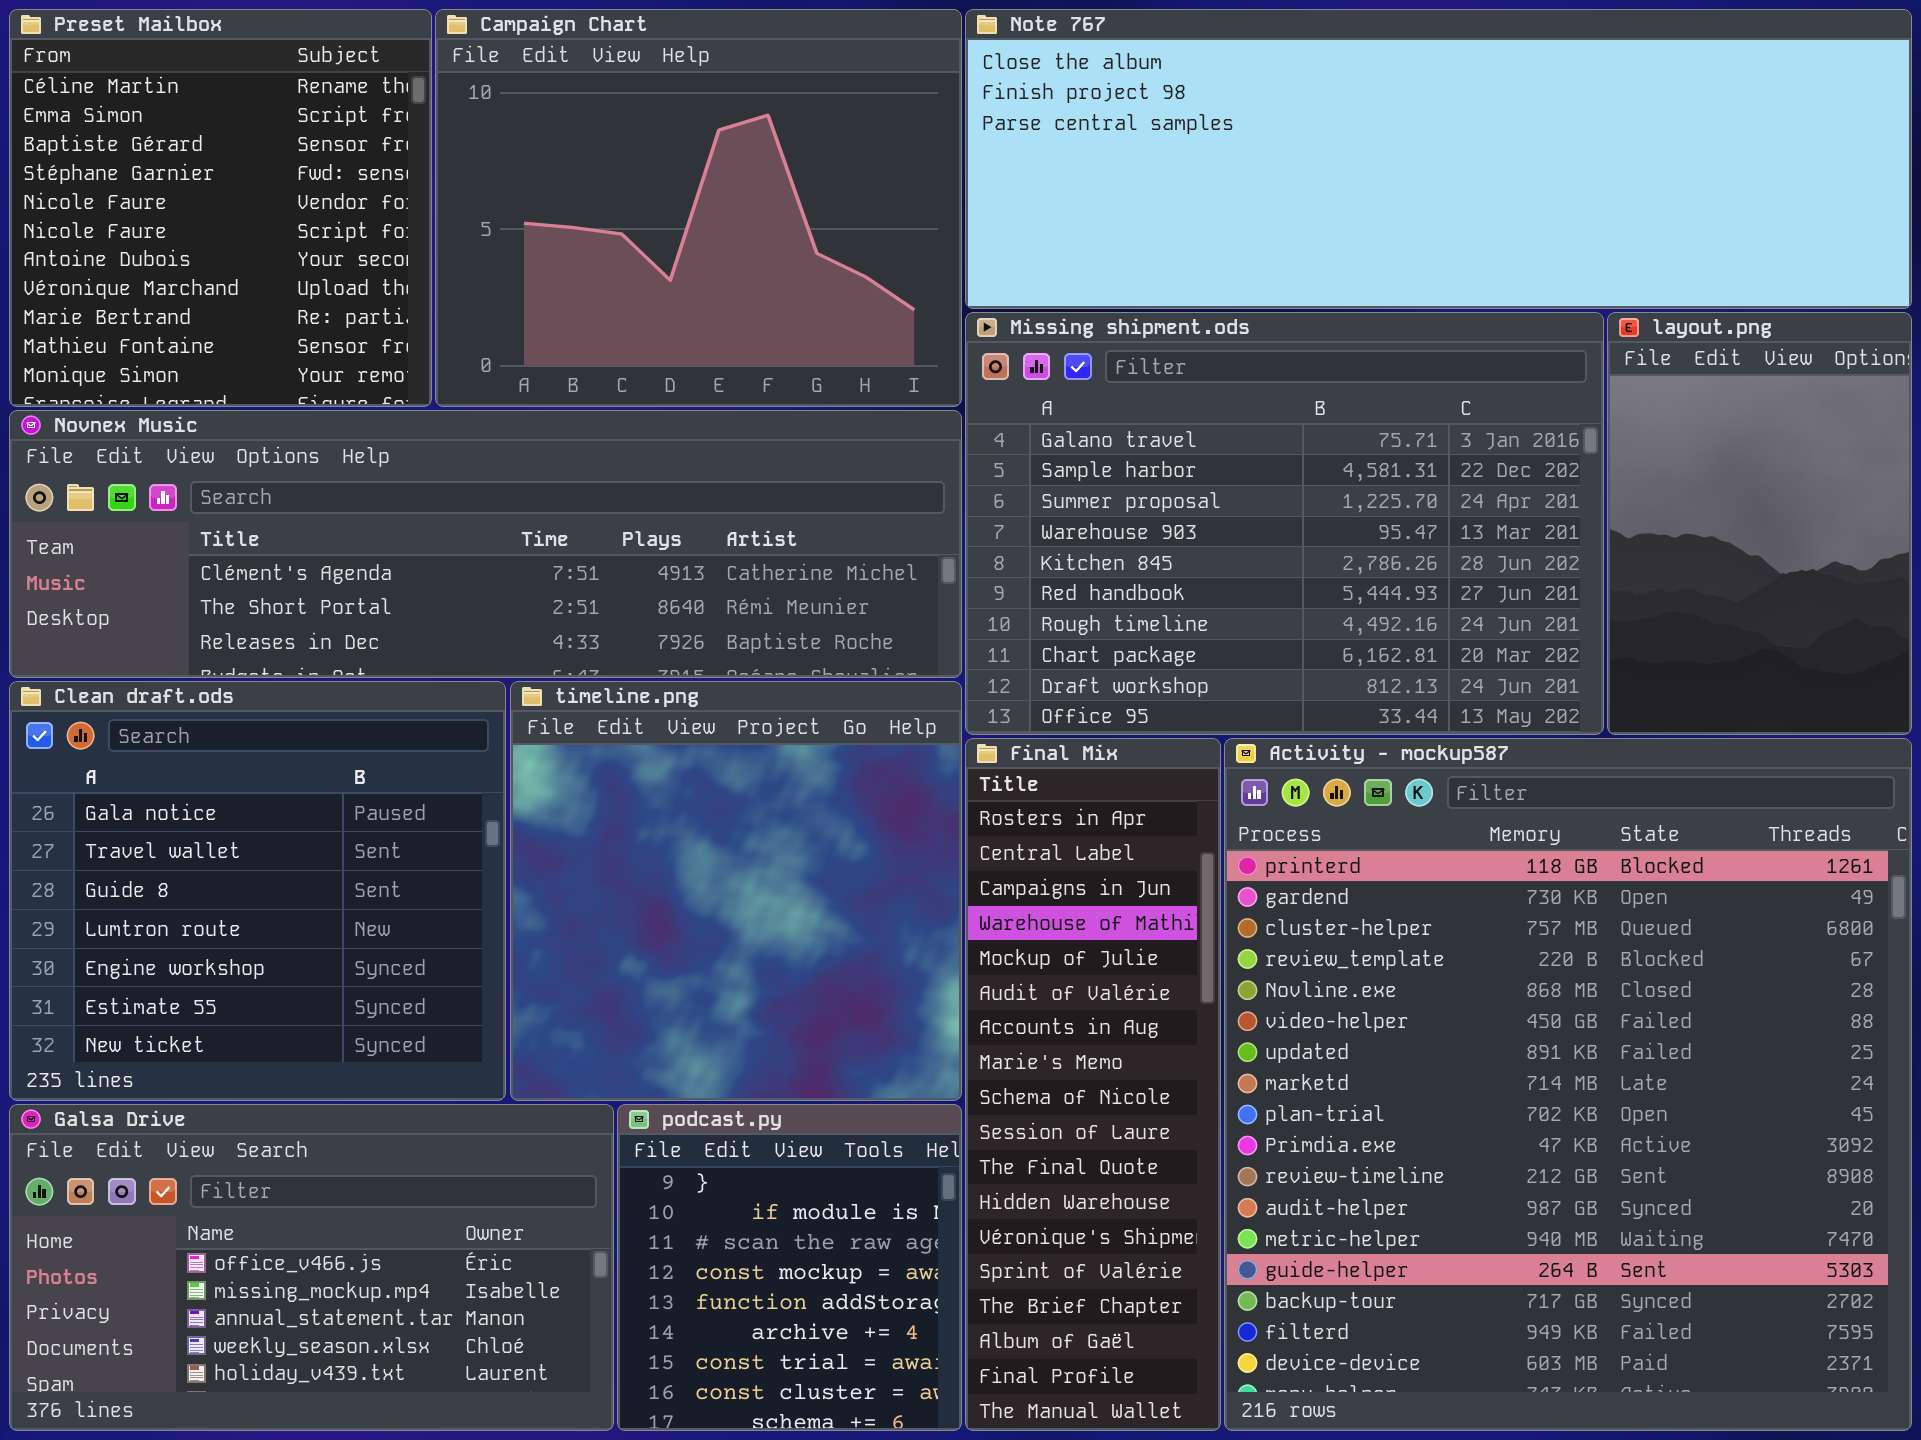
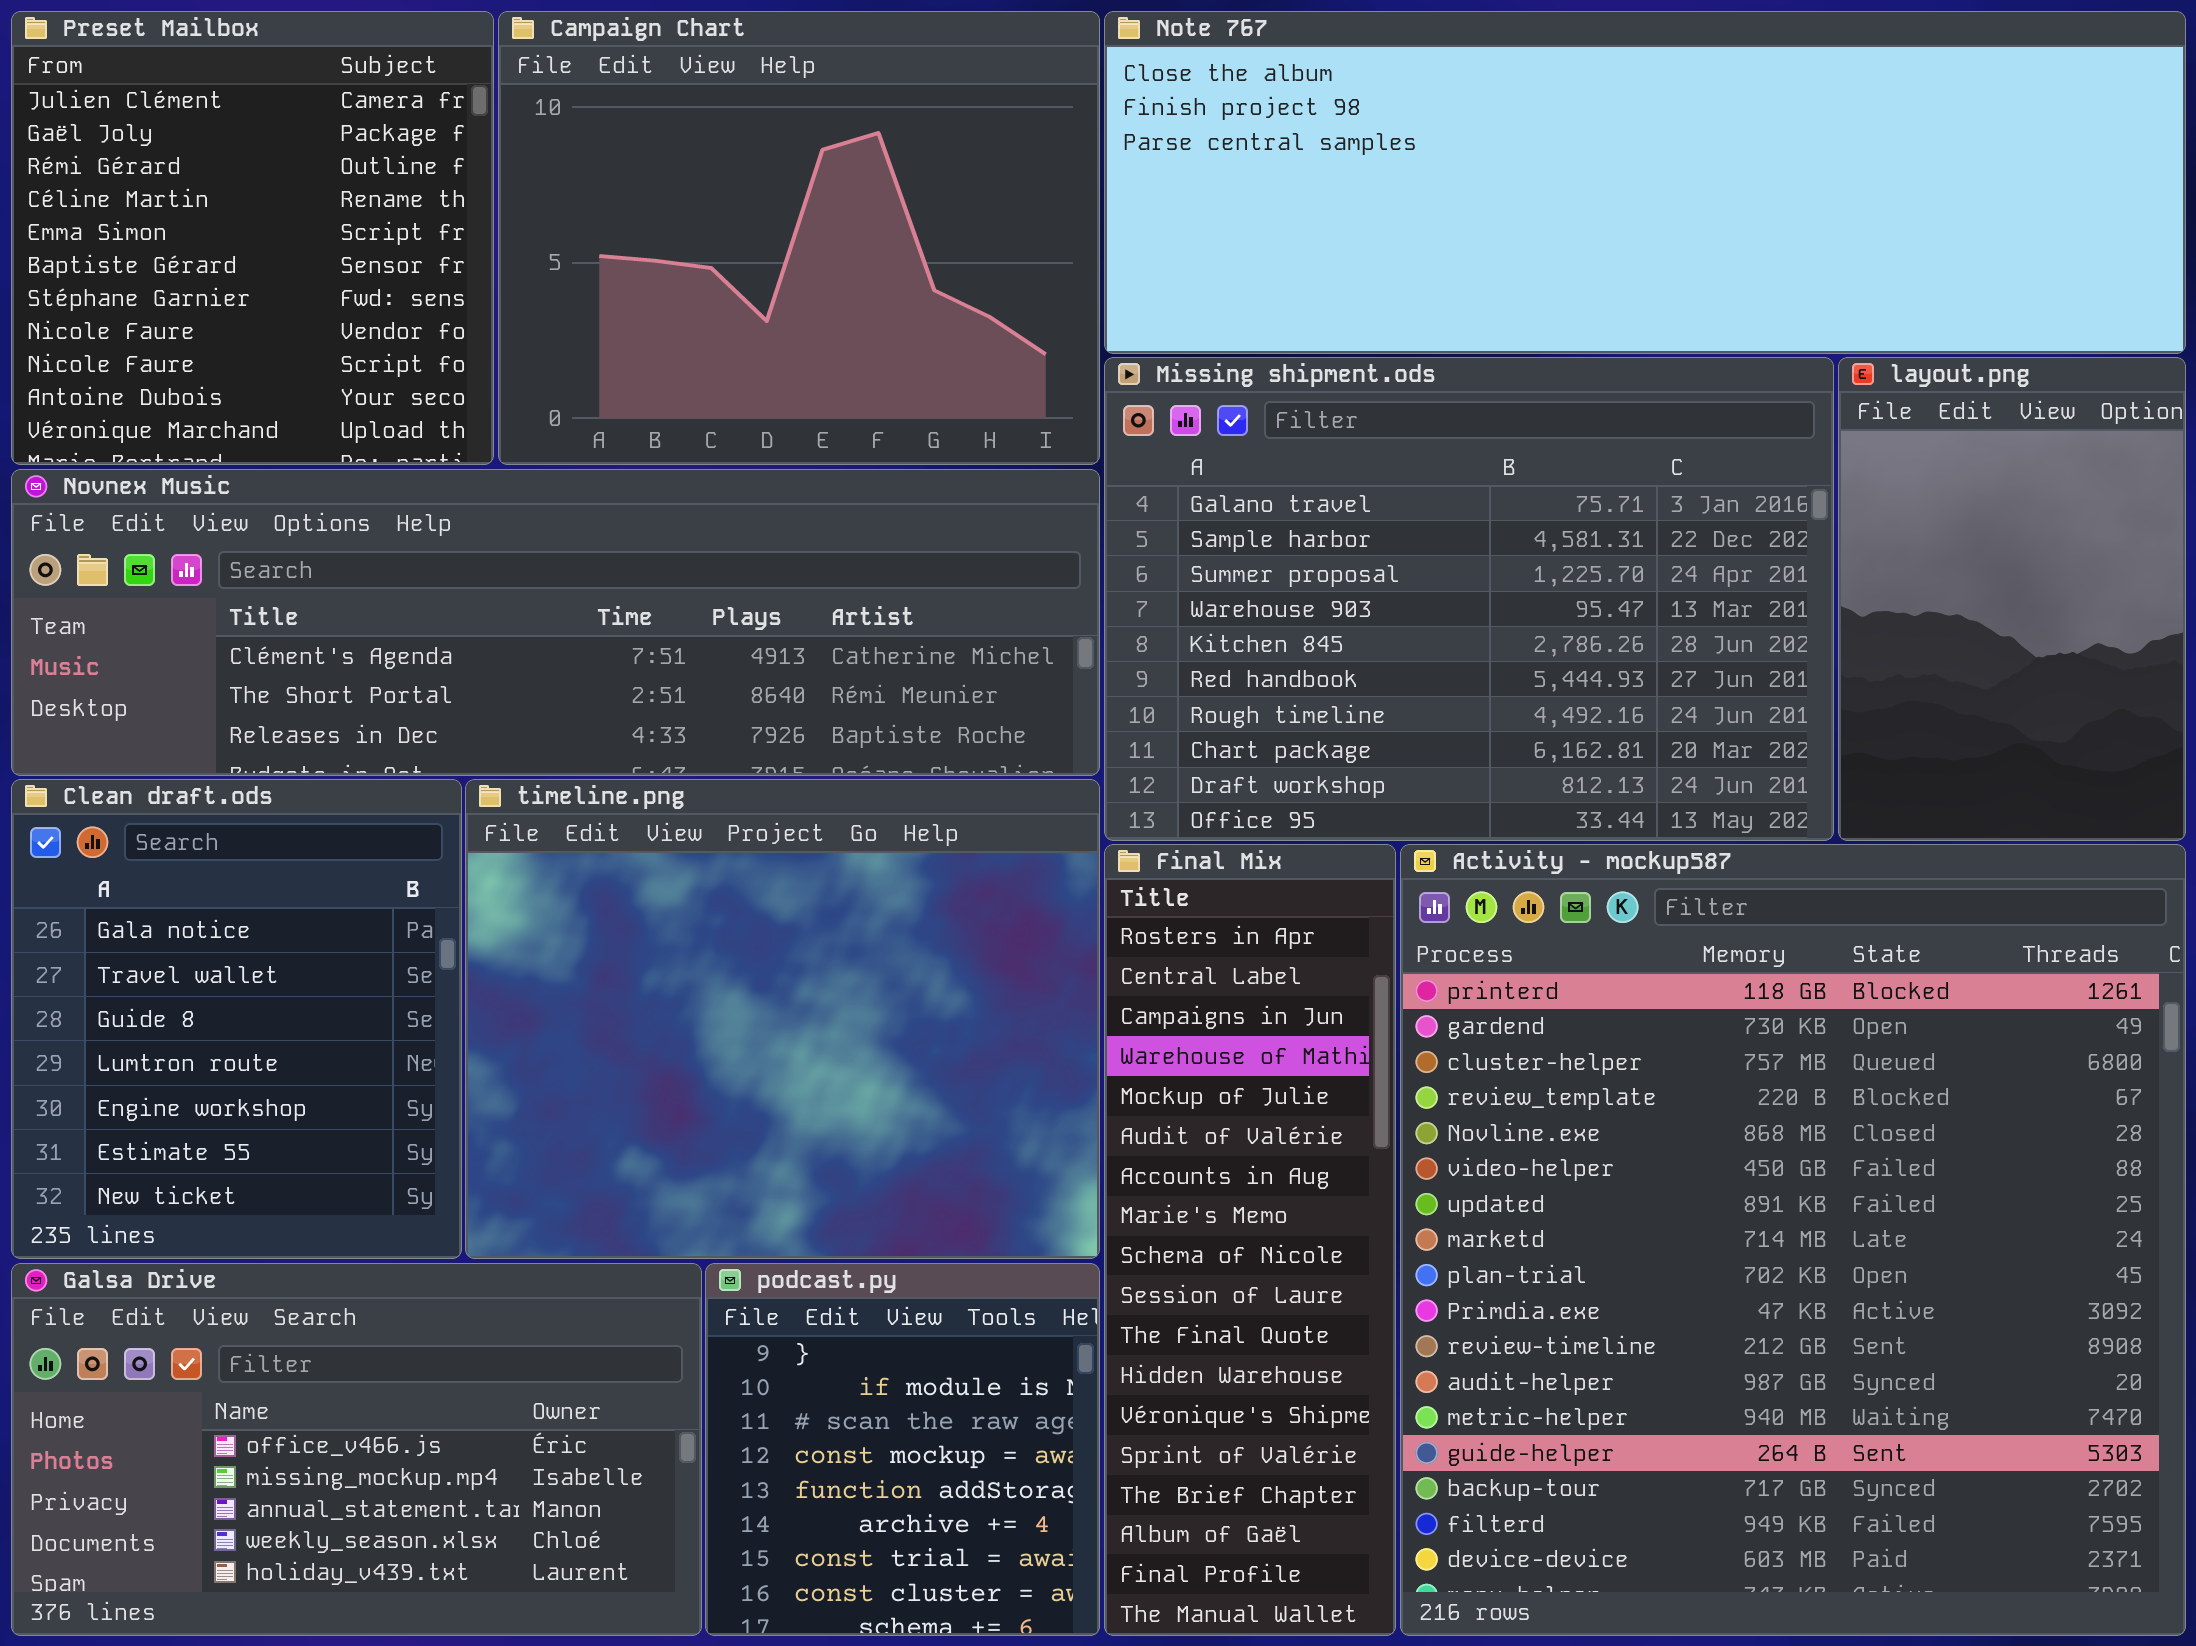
Preset Mailbox: [9,9,432,407] -> [11,11,494,465], scrolled up 3 rows
Clean draft.ods: [9,681,506,1101] -> [11,779,462,1259], resized
timeline.png: [510,681,962,1101] -> [465,779,1100,1259], resized

